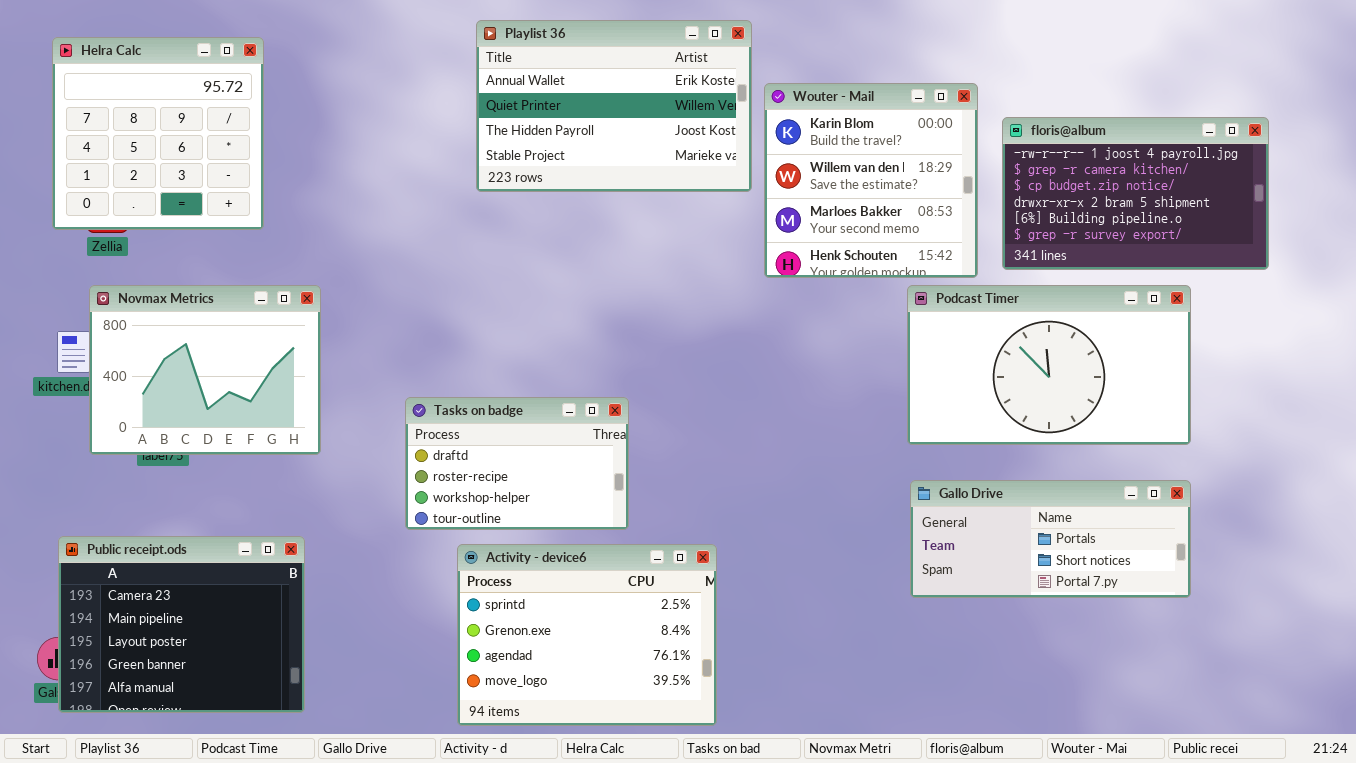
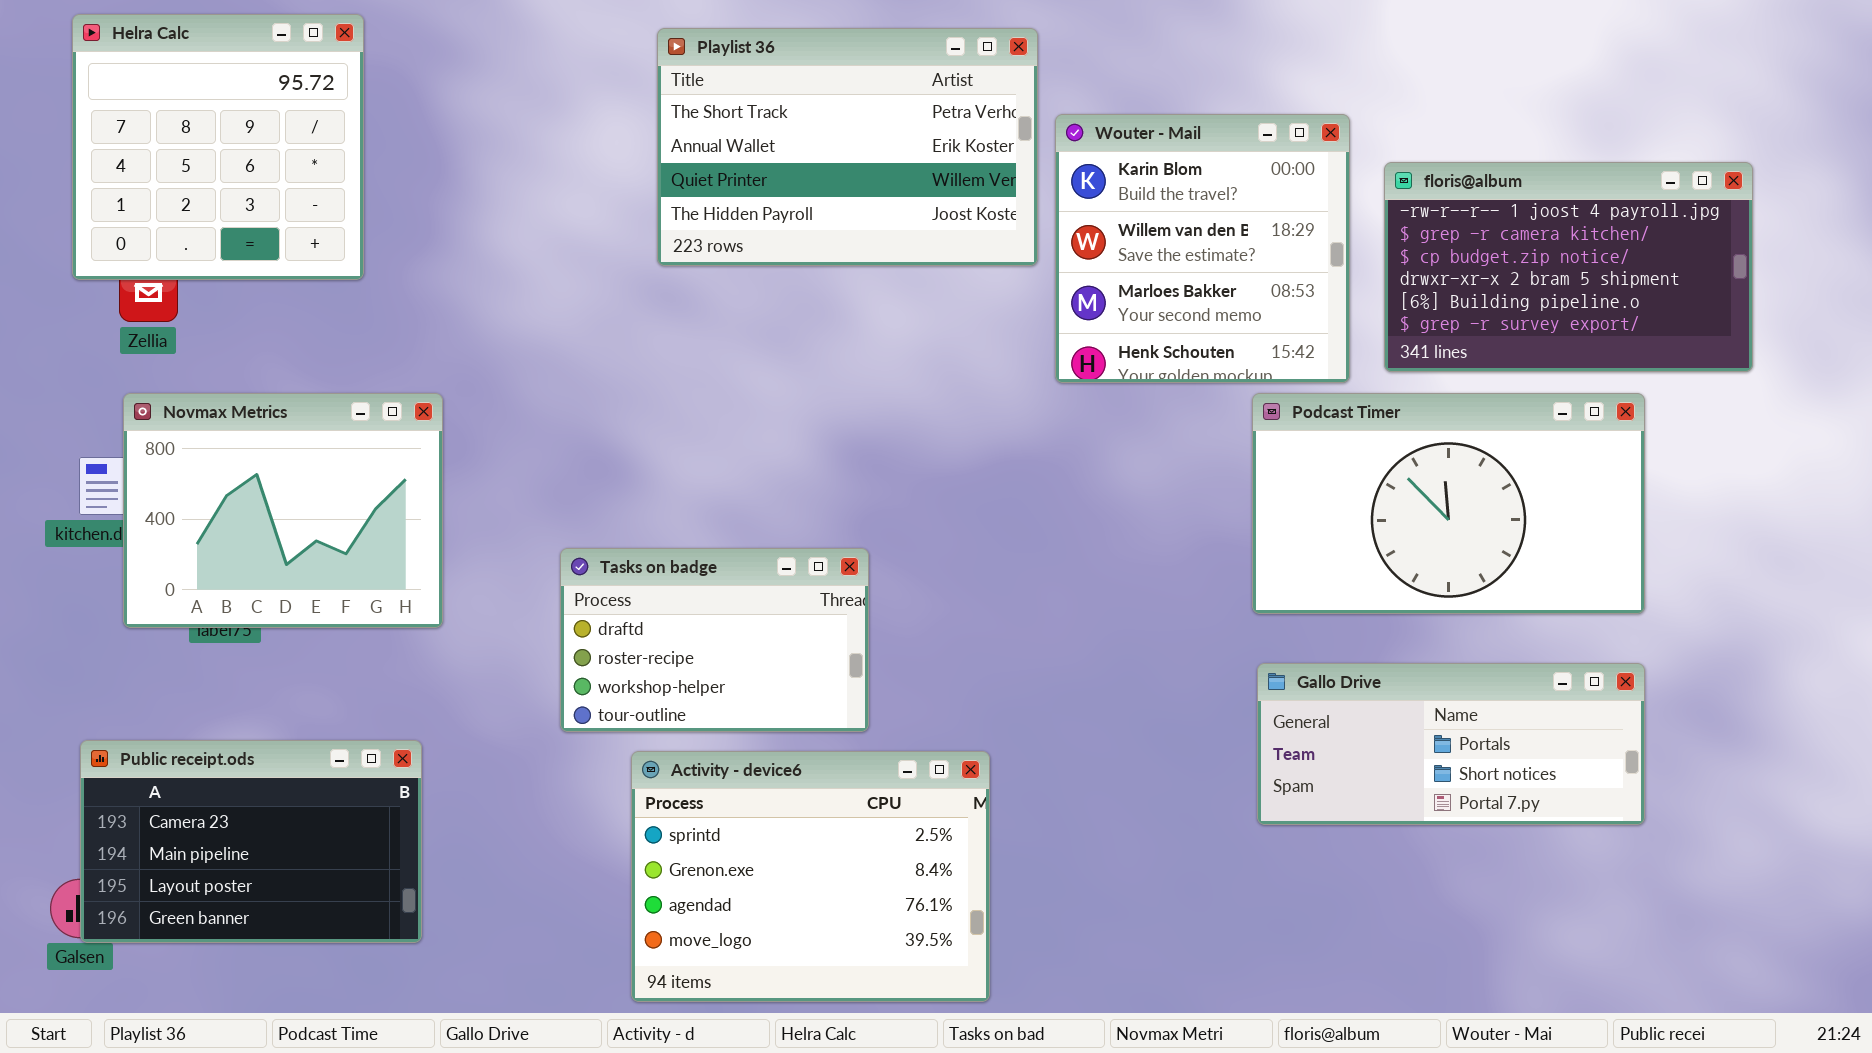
Playlist 36: [476,20,752,192] -> [657,28,1038,266], scrolled up 1 row
Helra Calc: [52,37,264,230] -> [72,14,364,280], moved
Public receipt.ods: [58,536,305,713] -> [80,740,422,943], resized

